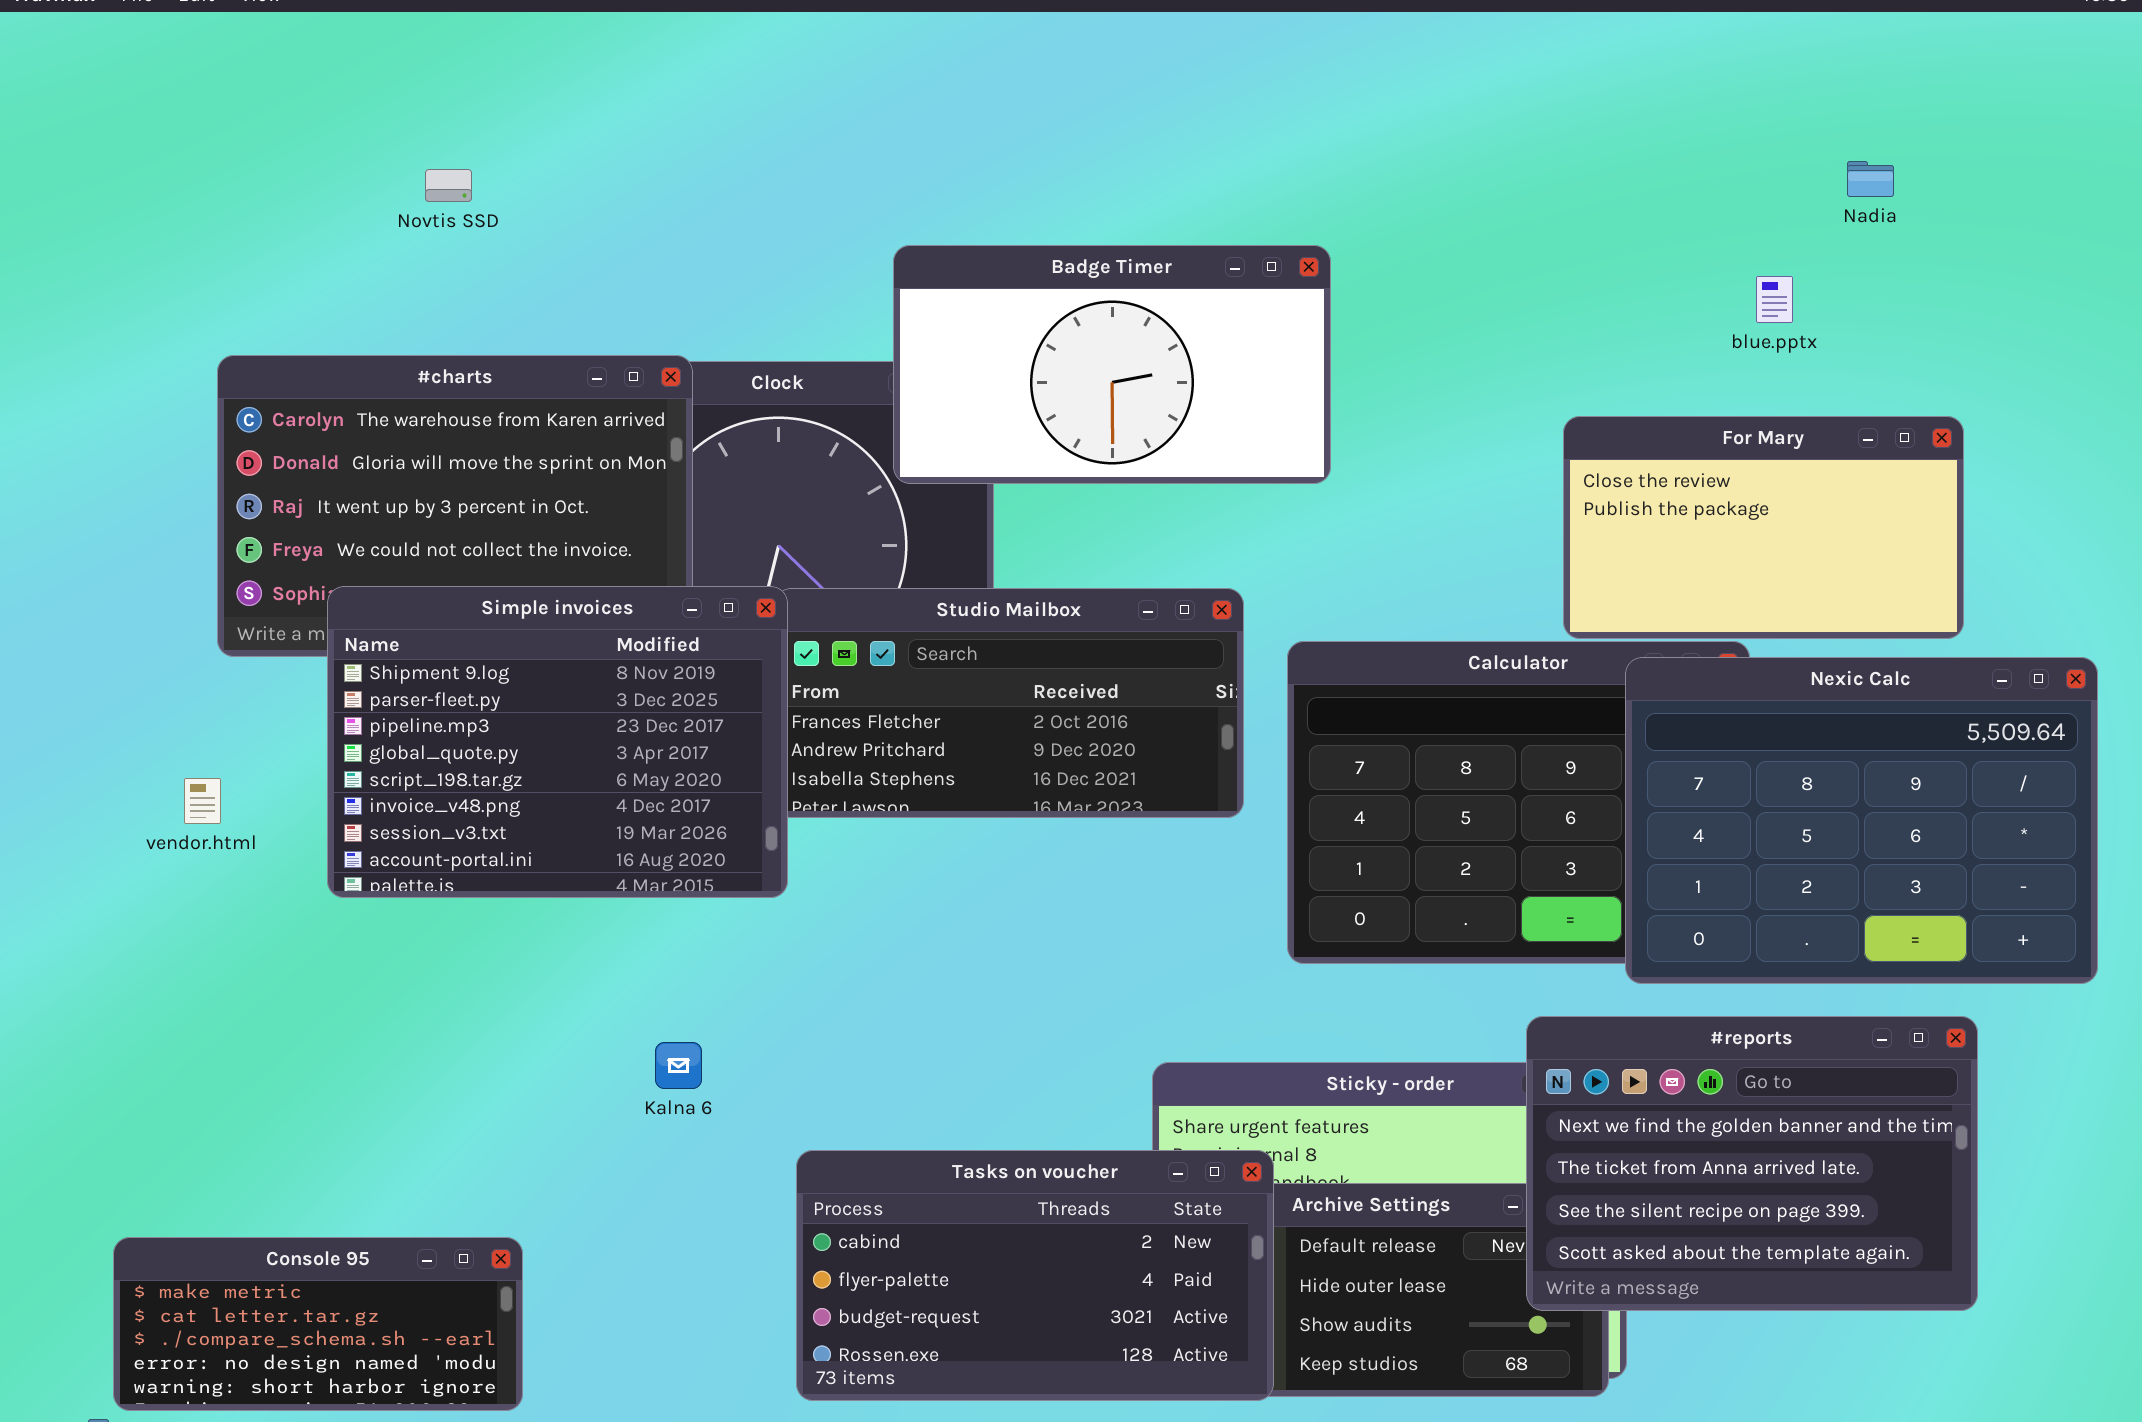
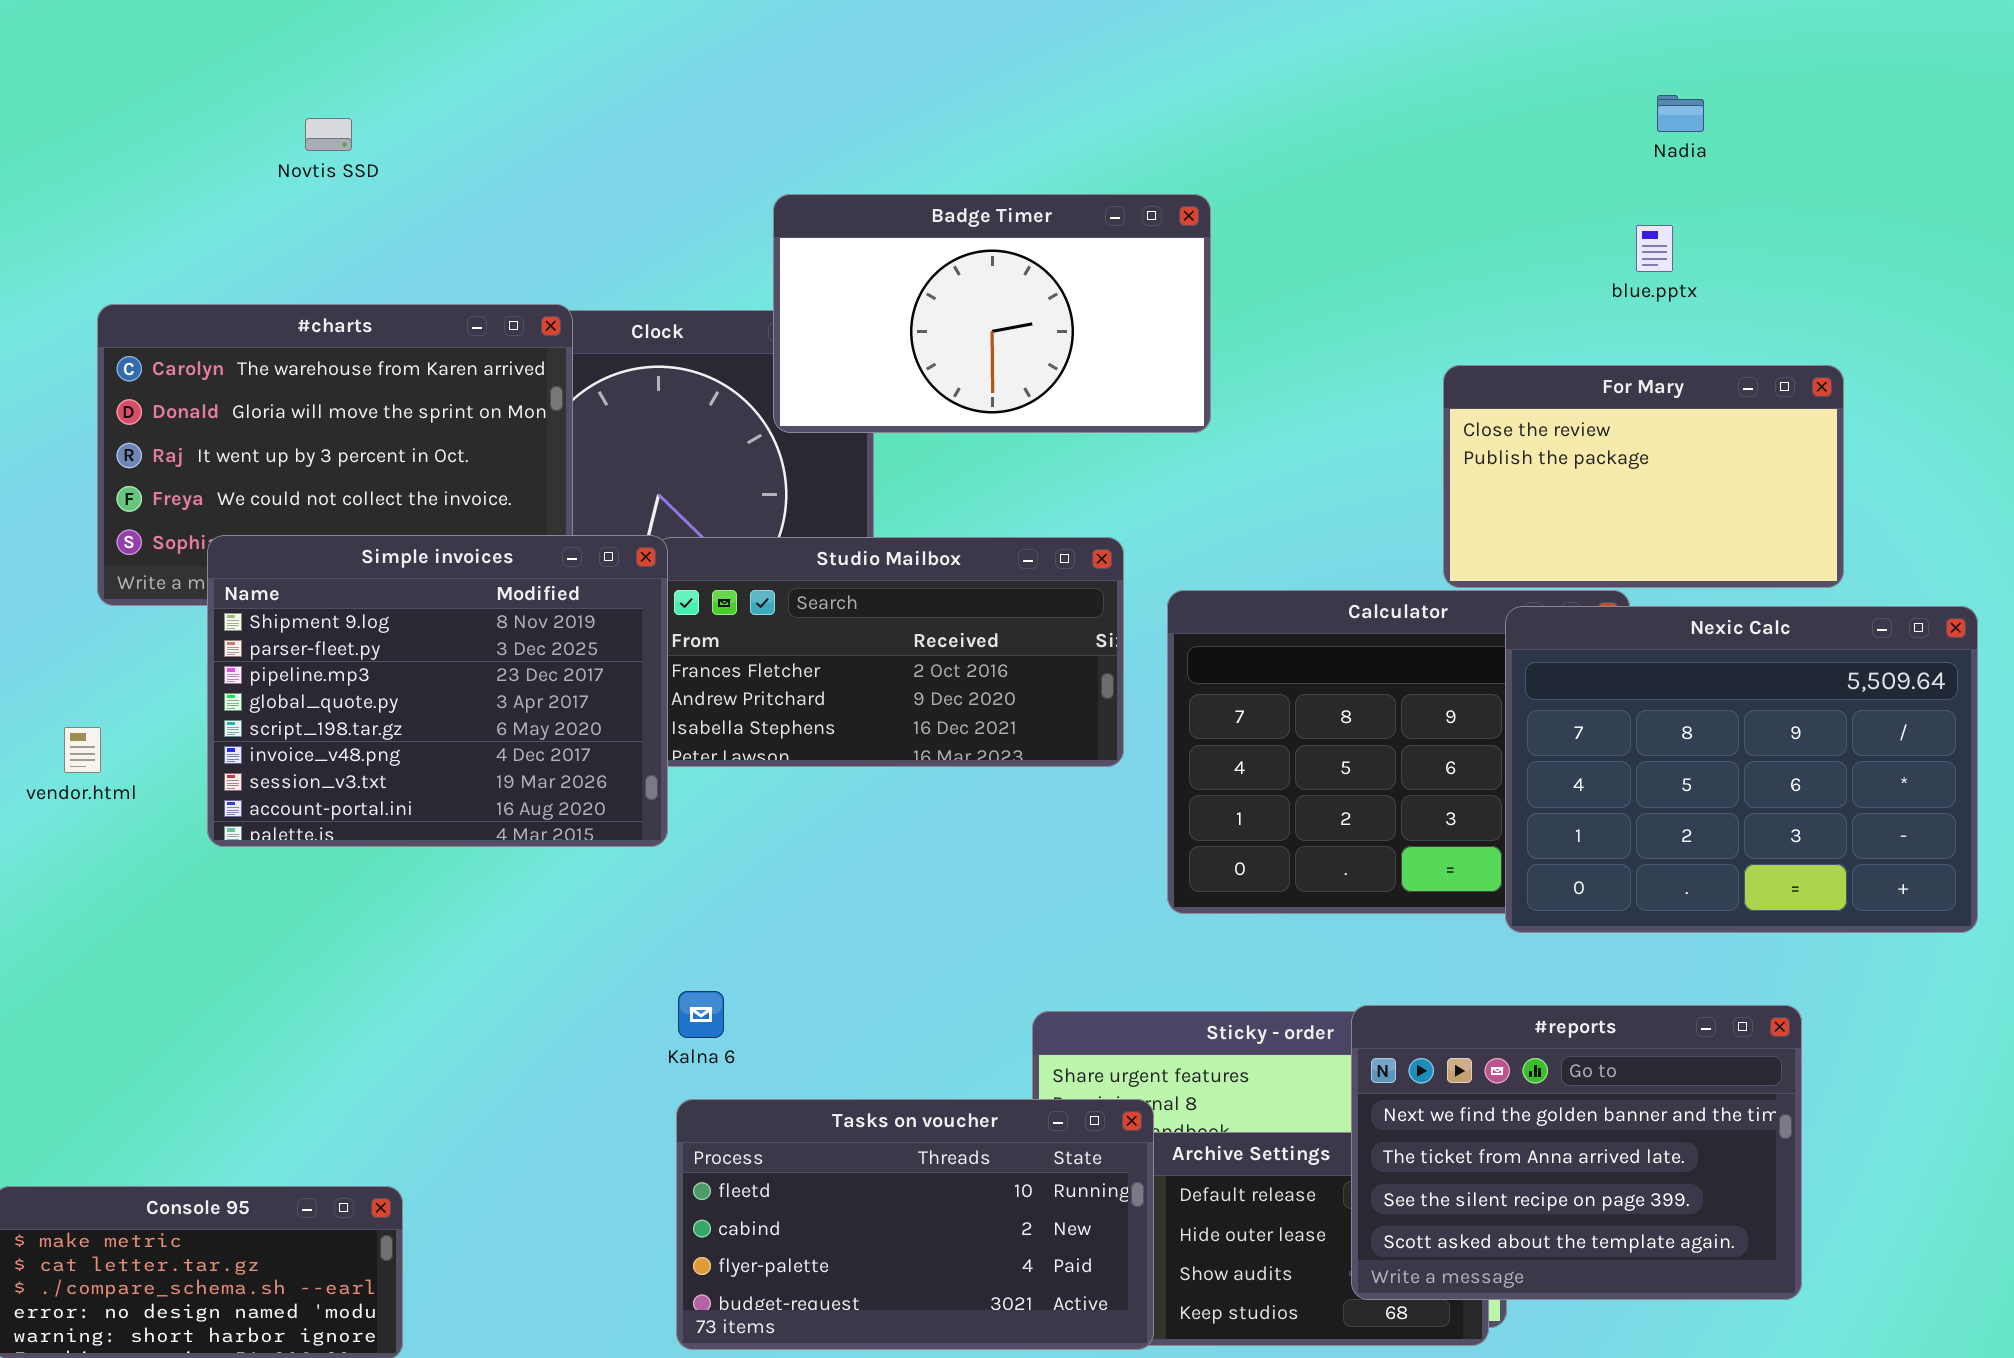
Nadia: [1847,161,1894,197] -> [1657,95,1704,132], moved
#reports: [1526,1016,1978,1311] -> [1351,1005,1802,1300], moved
Kalna 6: [655,1042,702,1089] -> [678,991,724,1038], moved
Tasks on voucher: [796,1150,1274,1401] -> [676,1099,1154,1350], scrolled up 1 row

